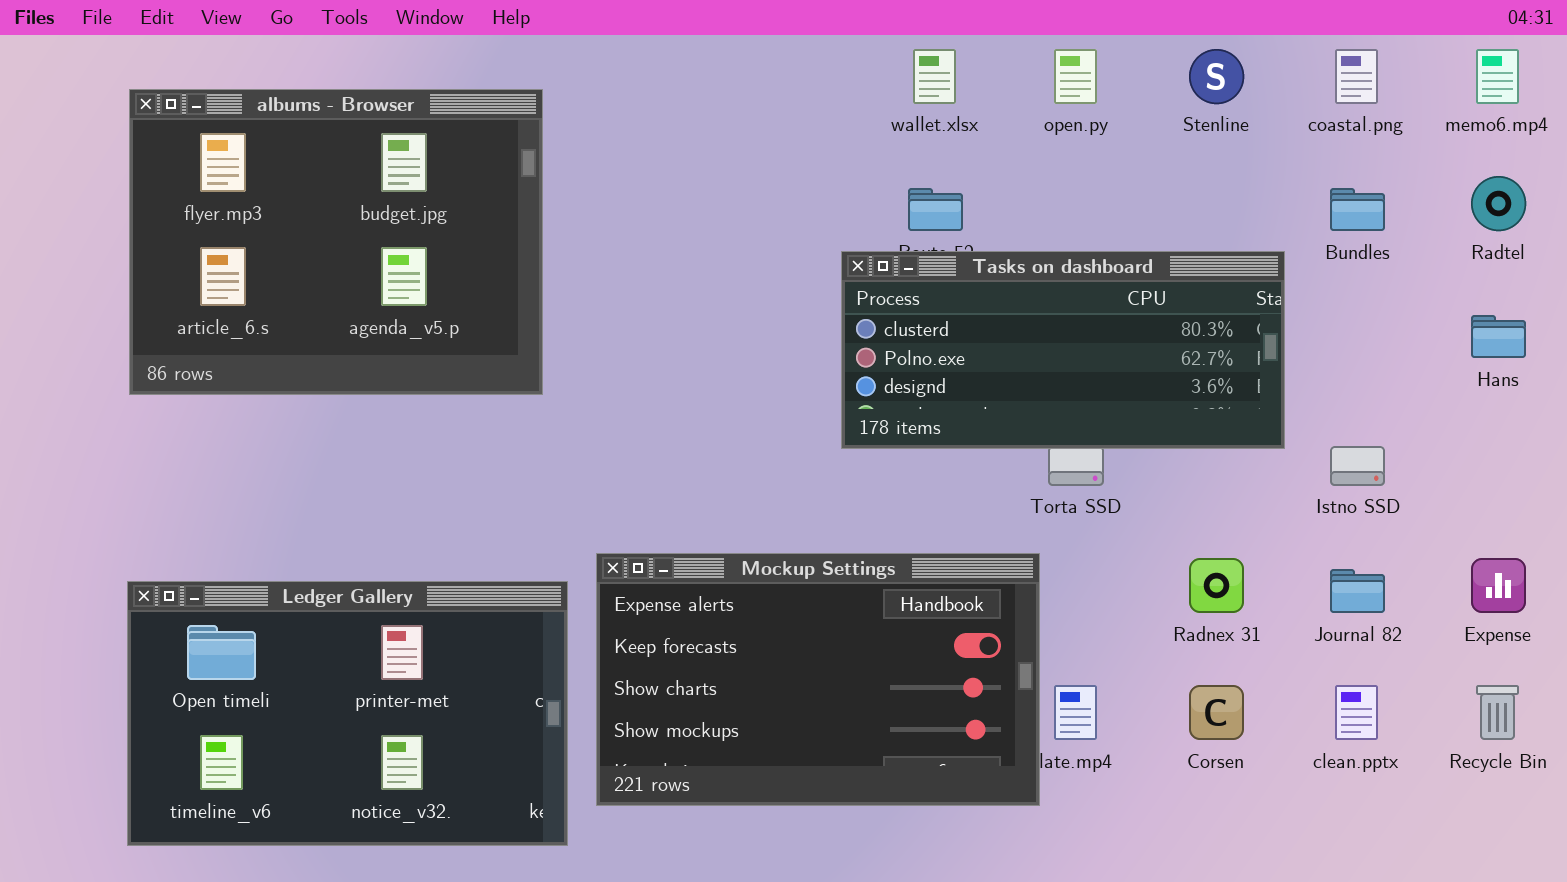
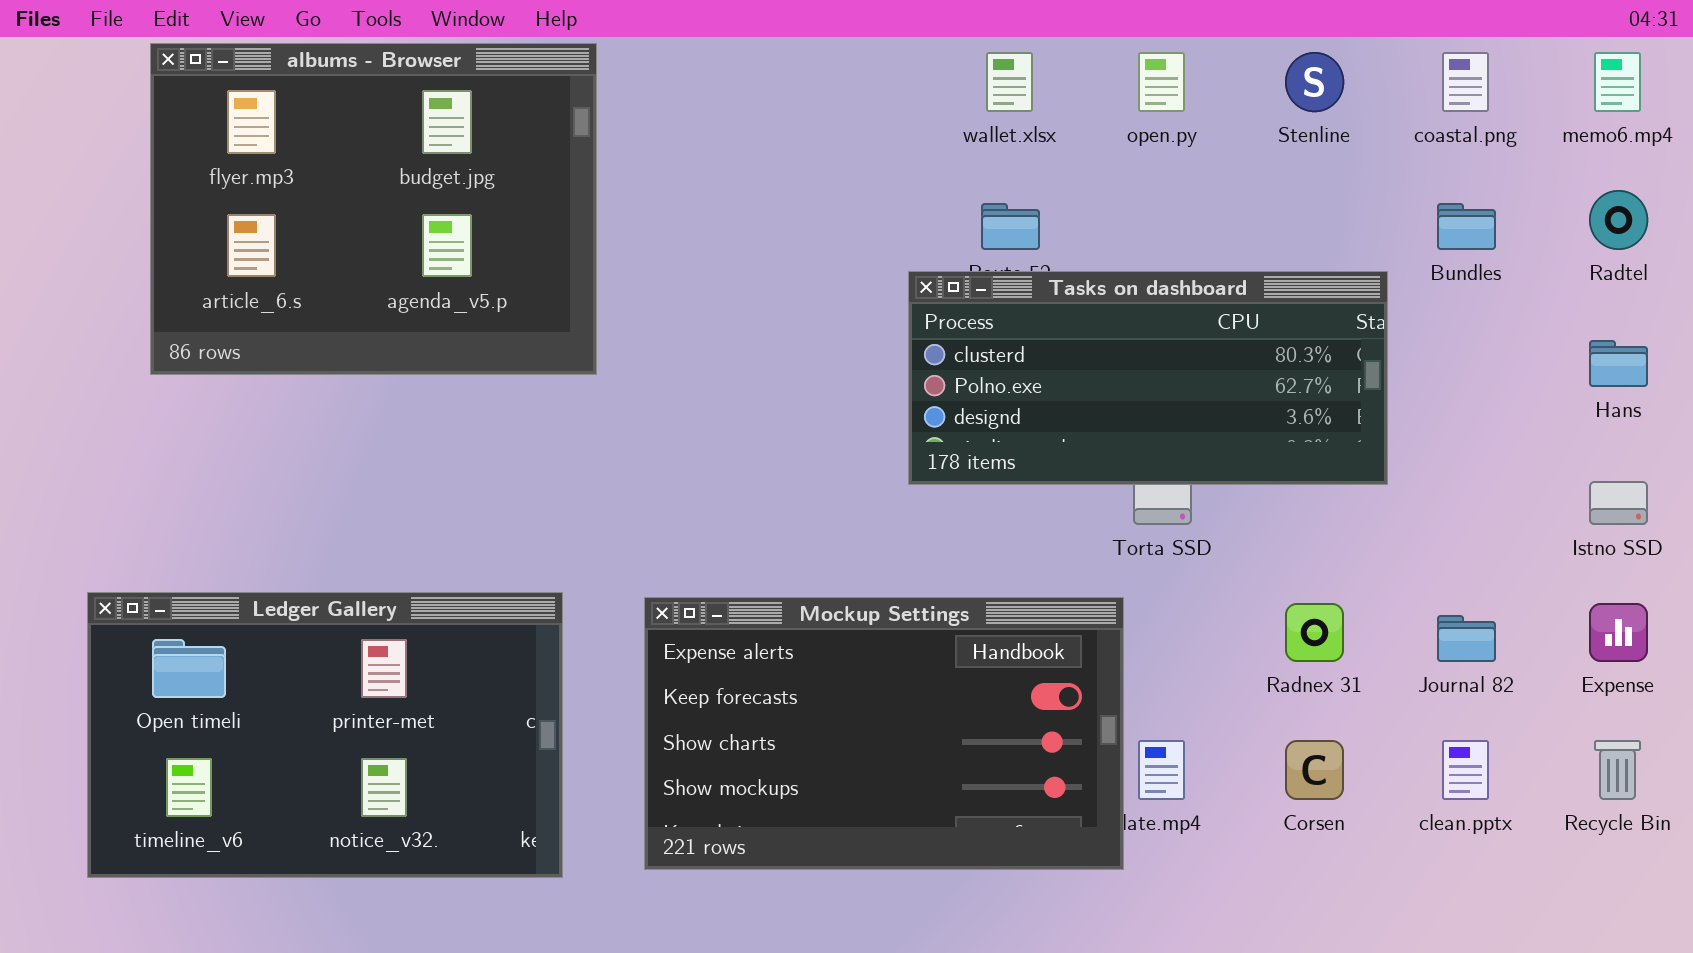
albums - Browser: [129,89,543,395] -> [150,43,597,375], moved
Istno SSD: [1330,446,1385,486] -> [1589,481,1648,525], moved
Ledger Gallery: [127,581,568,846] -> [87,592,563,878], moved

